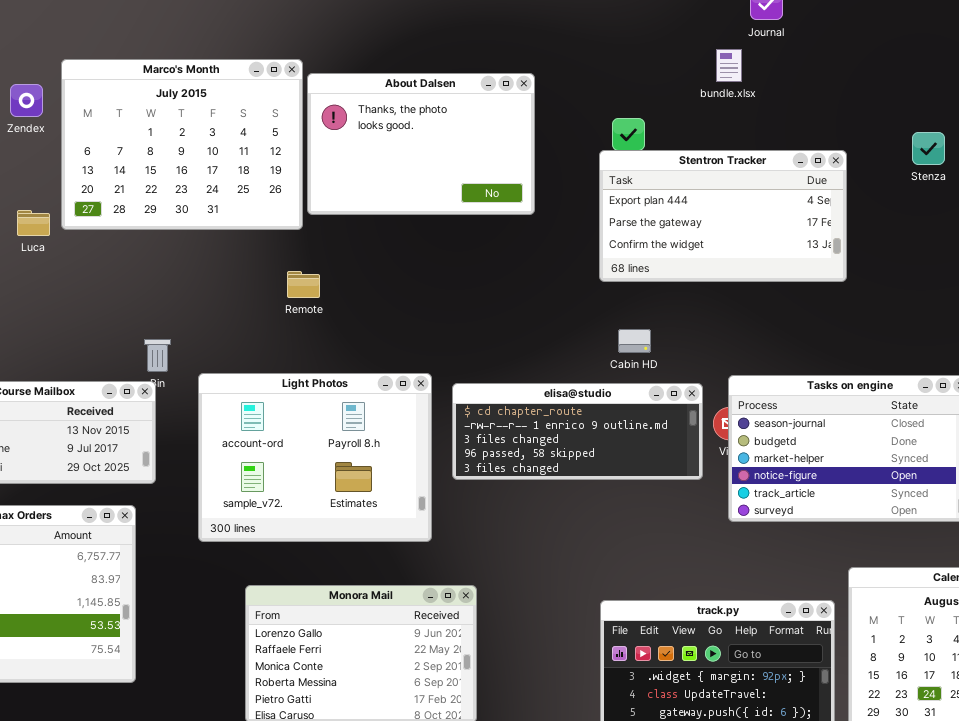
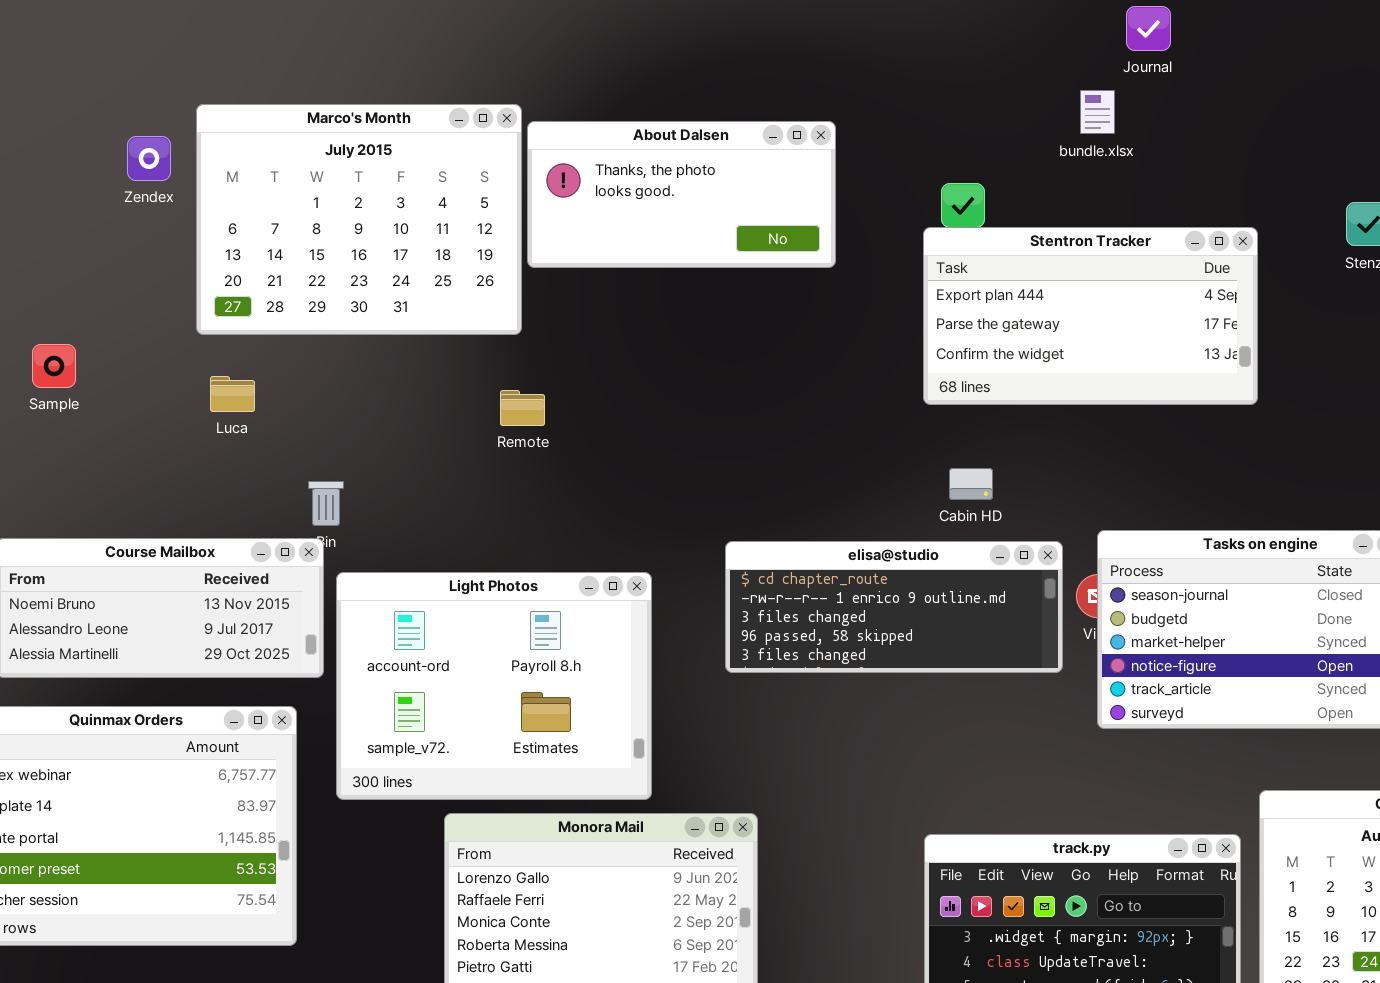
About Dalsen: [307,73,535,215] -> [527,121,836,268], resized
Luca: [17,210,50,236] -> [210,376,255,412], moved
Light Photos: [198,373,432,542] -> [336,572,652,800], moved

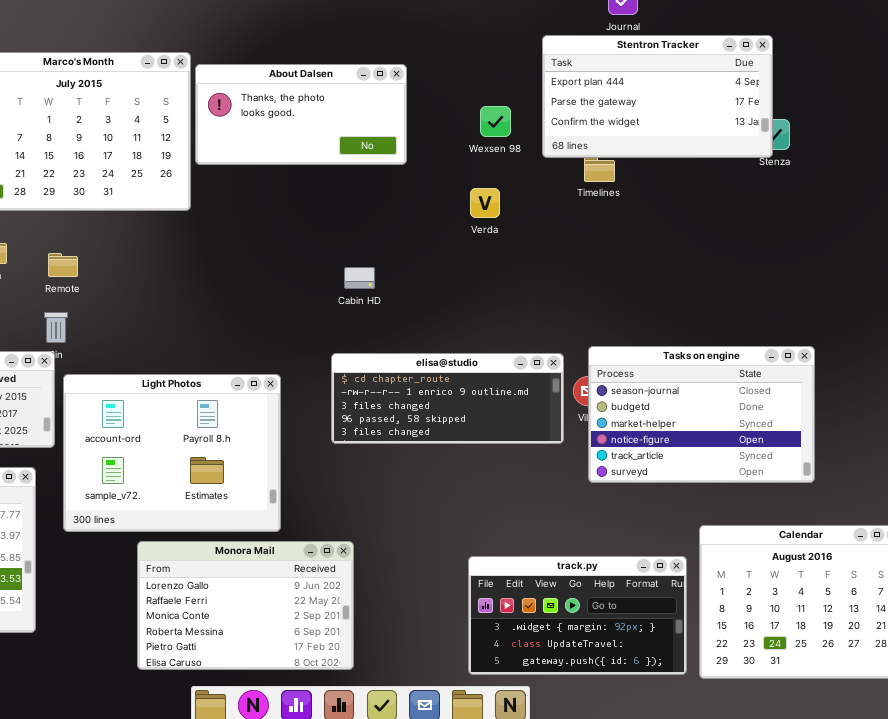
Stentron Tracker: [923,227,1258,405] -> [542,35,773,158], moved
Remote: [500,390,545,426] -> [48,253,78,277], moved
Cabin HD: [949,468,993,500] -> [344,267,375,289], moved

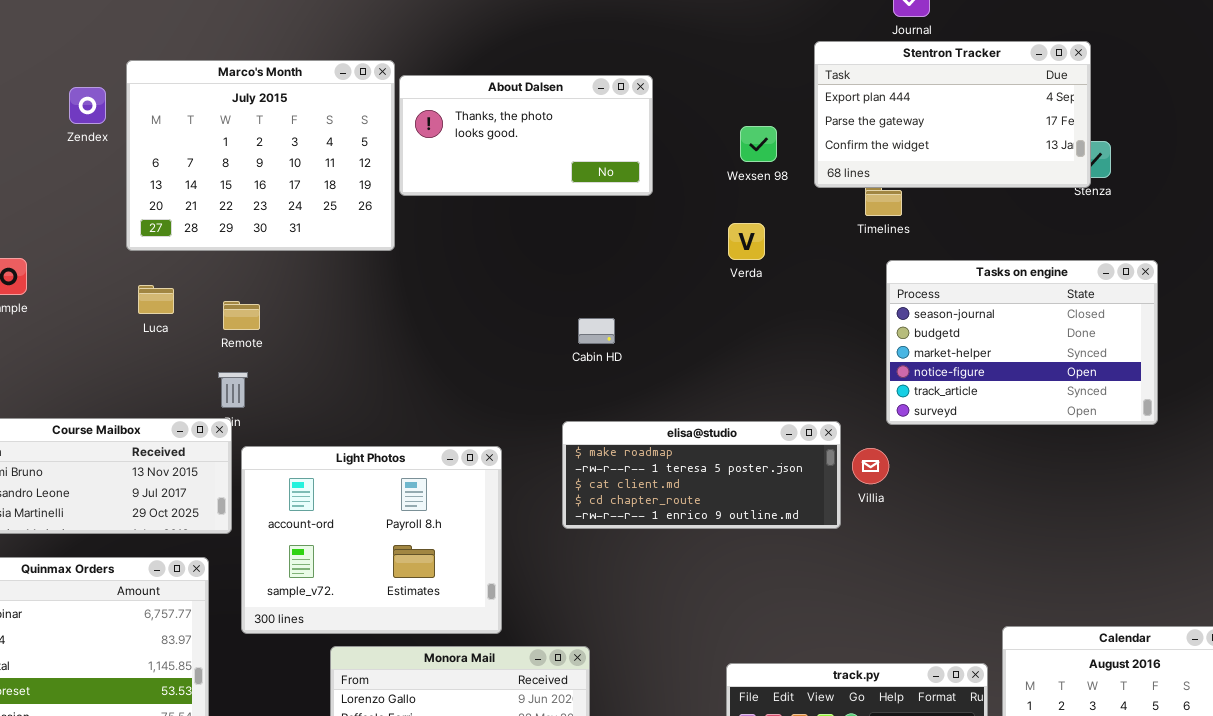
Tasks on engine: [588,346,815,483] -> [886,260,1158,425], moved
elisa@studio: [331,353,564,444] -> [562,421,841,529], scrolled up 3 rows

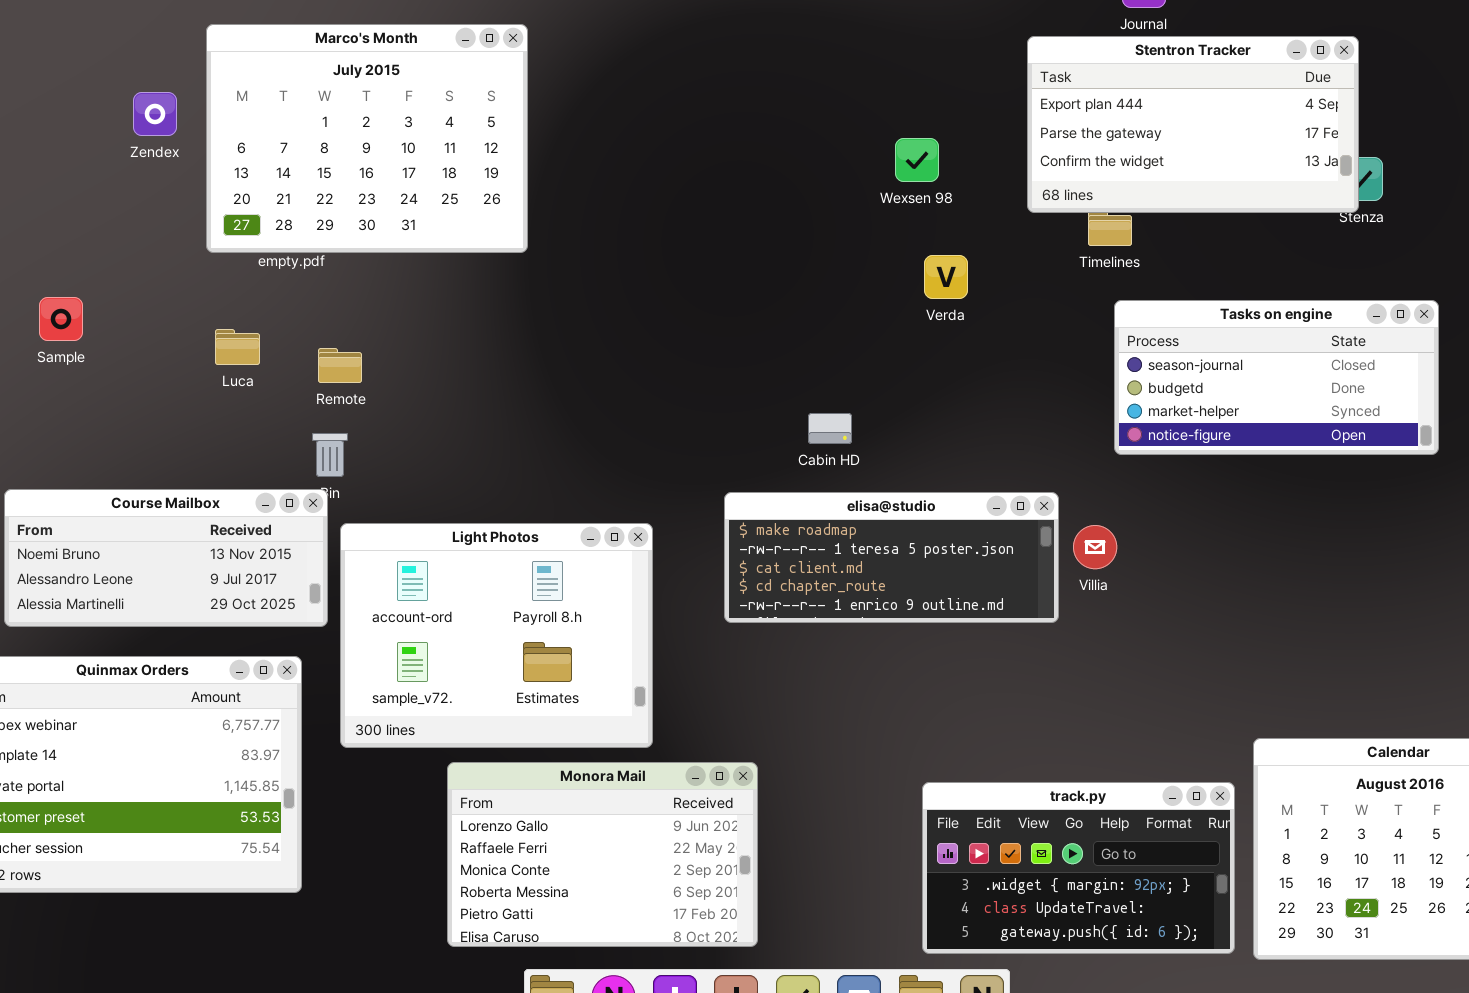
Marco's Month: [126,60,395,251] -> [206,24,528,253], moved
About Dalsen: [399,75,653,196] -> none, closed
Wexsen 98: [740,126,777,162] -> [895,138,939,182], moved
Tasks on engine: [886,260,1158,425] -> [1114,300,1439,455], resized
Cabin HD: [578,318,615,344] -> [808,413,852,444], moved

